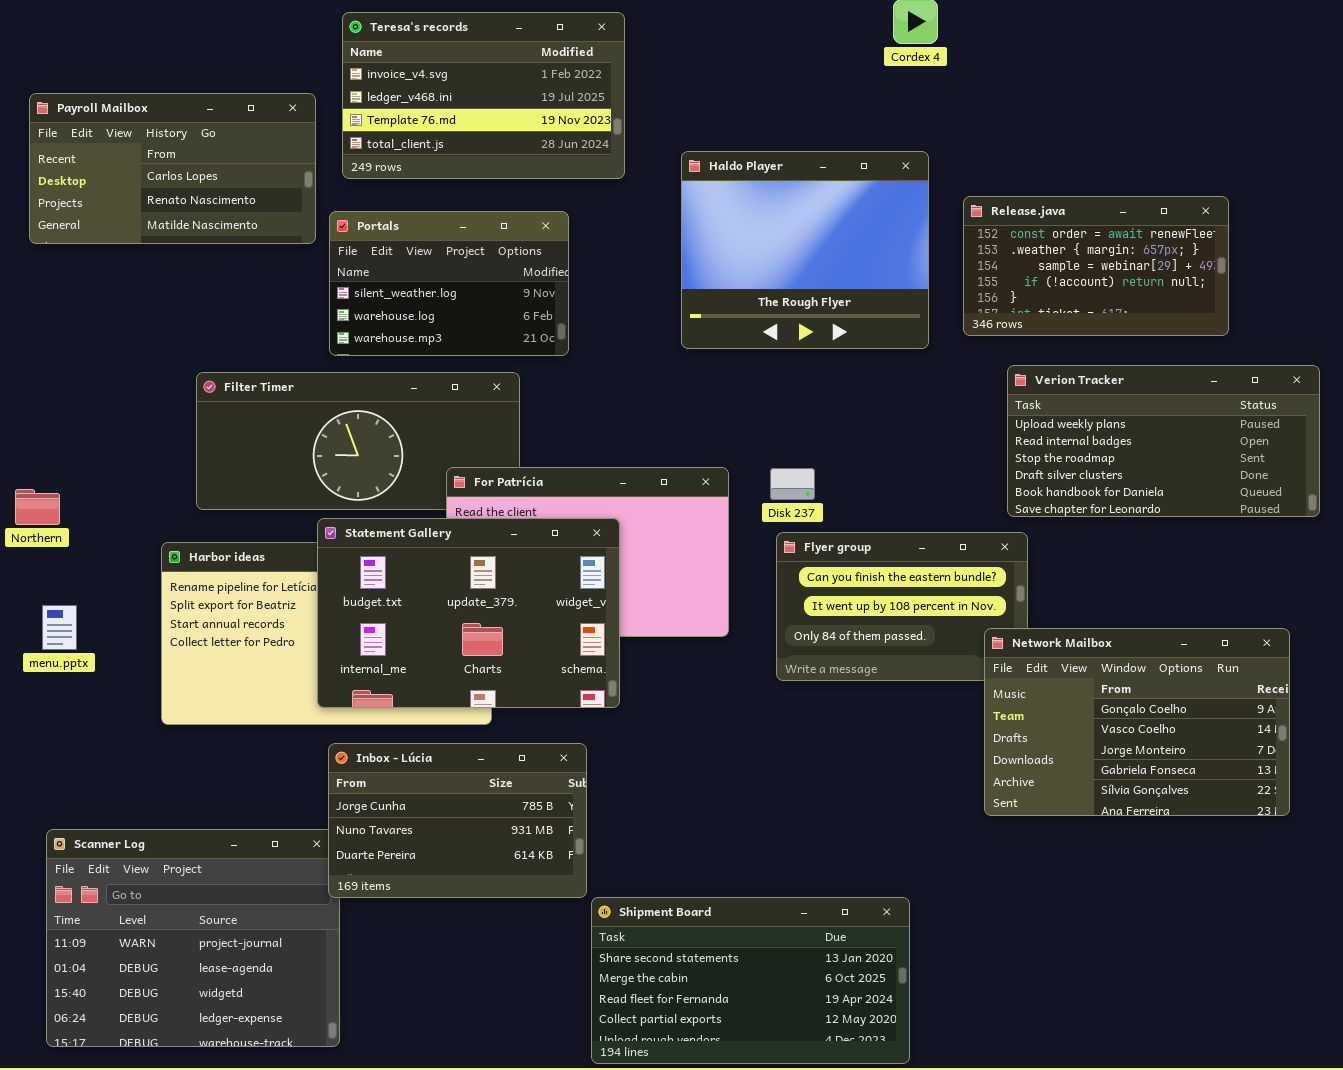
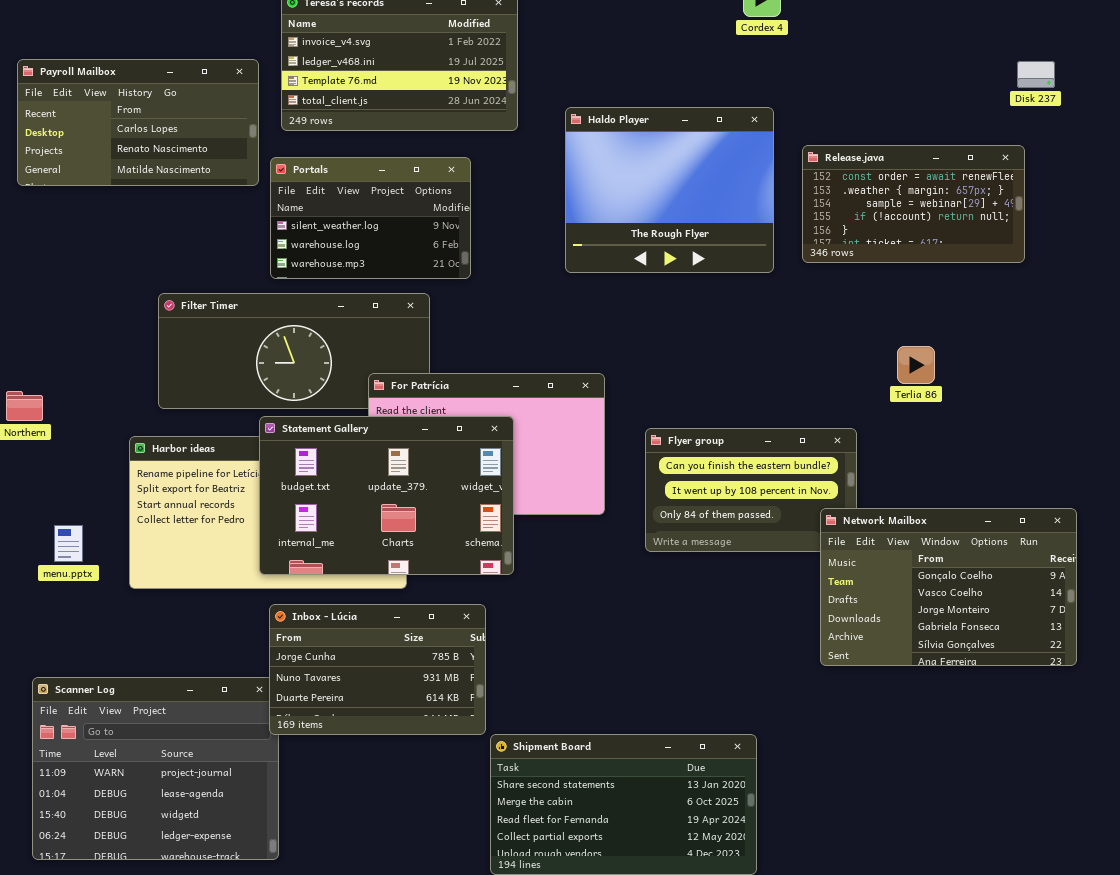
Verion Tracker: [1007,365,1320,517] -> none, closed
Disk 237: [770,468,815,500] -> [1017,61,1055,88], moved
menu.pptx: [42,605,77,650] -> [54,525,83,562], moved

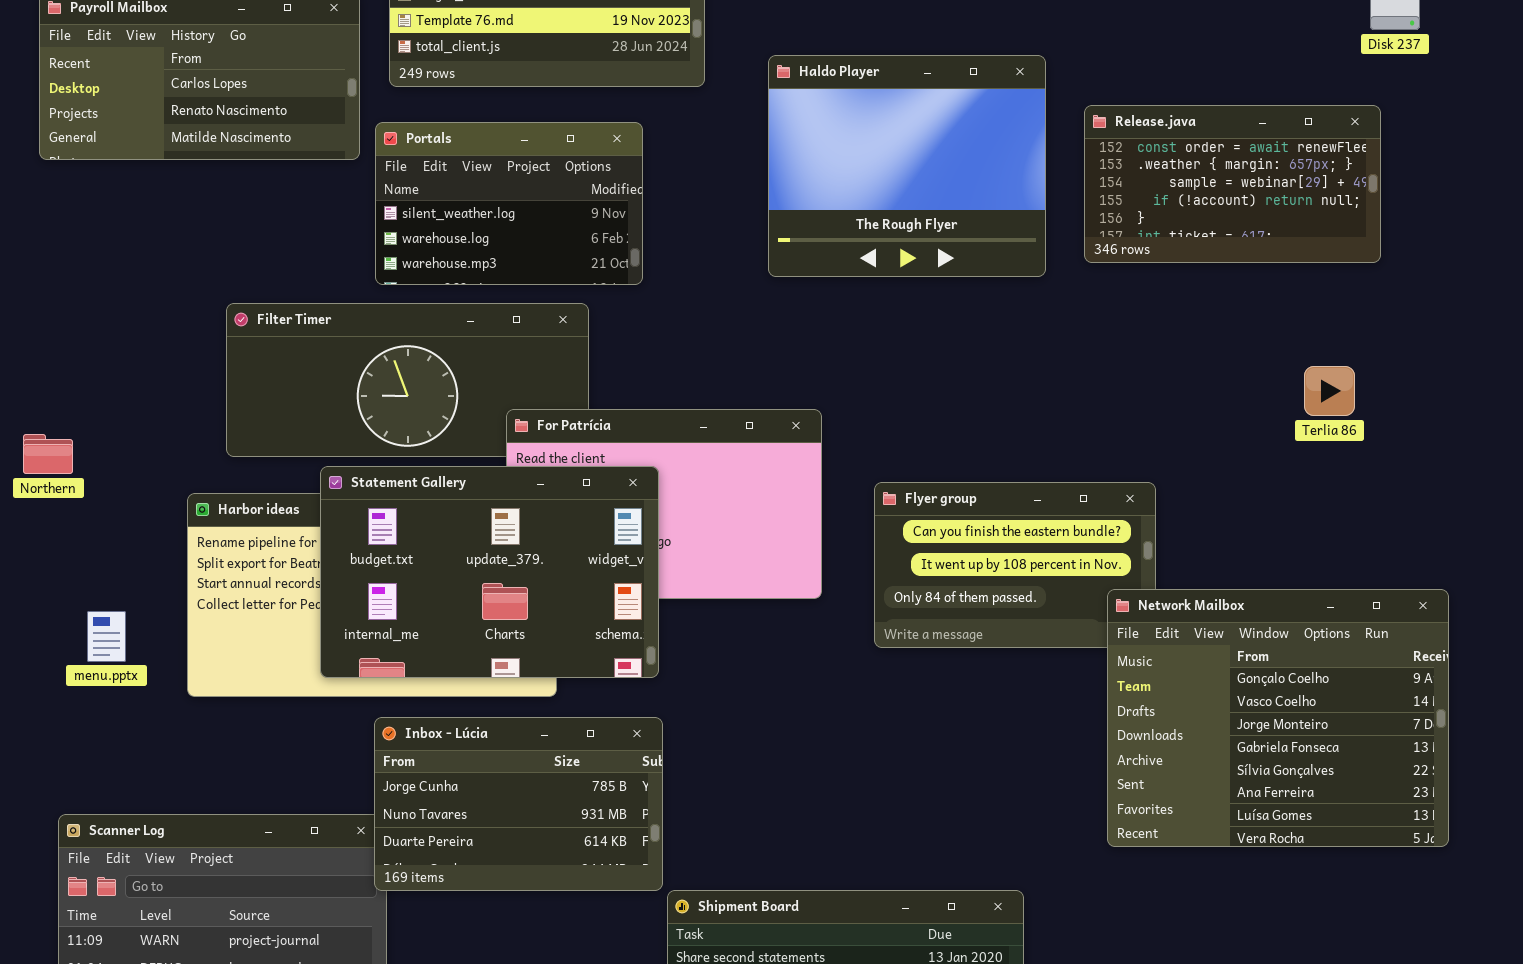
Terlia 86: [897,346,935,384] -> [1304,366,1355,416], moved
Statement Gallery: [259,416,514,575] -> [320,466,659,678], moved
Network Mailbox: [820,508,1077,666] -> [1107,589,1449,847], resized

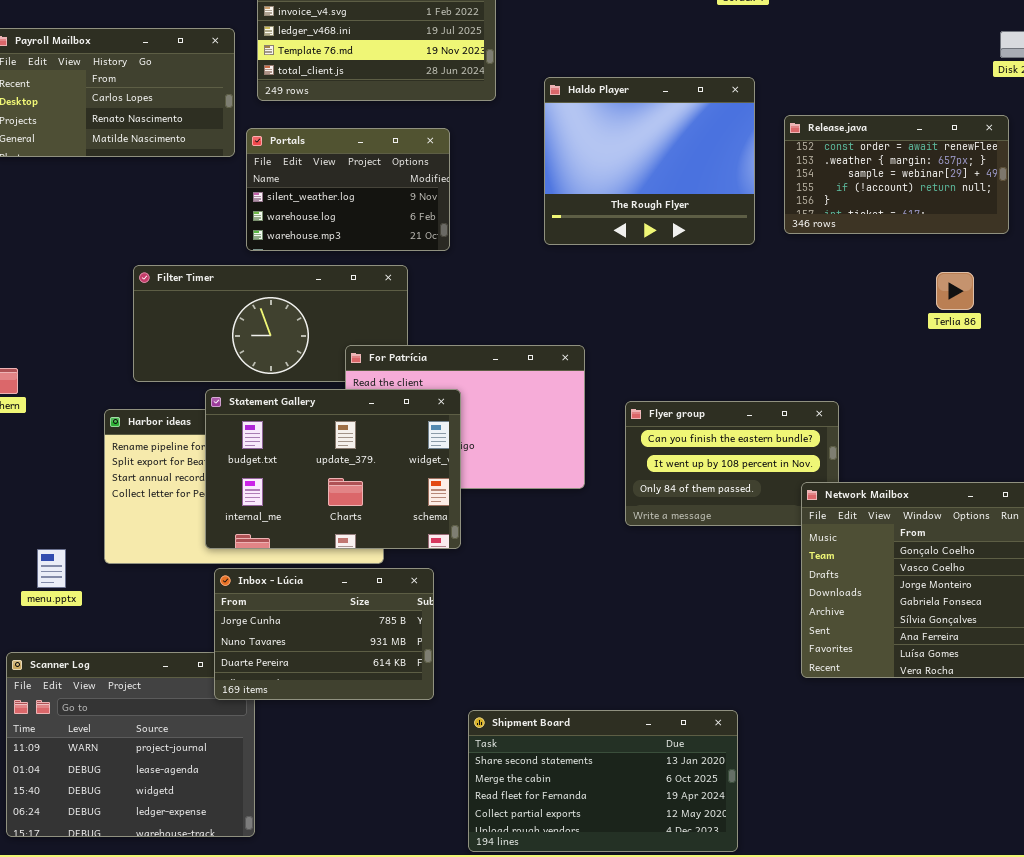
Terlia 86: [1304,366,1355,416] -> [936,272,974,310], moved
menu.pptx: [87,611,126,662] -> [37,549,66,588], moved
Inbox - Lúcia: [374,717,663,891] -> [214,568,434,700], moved

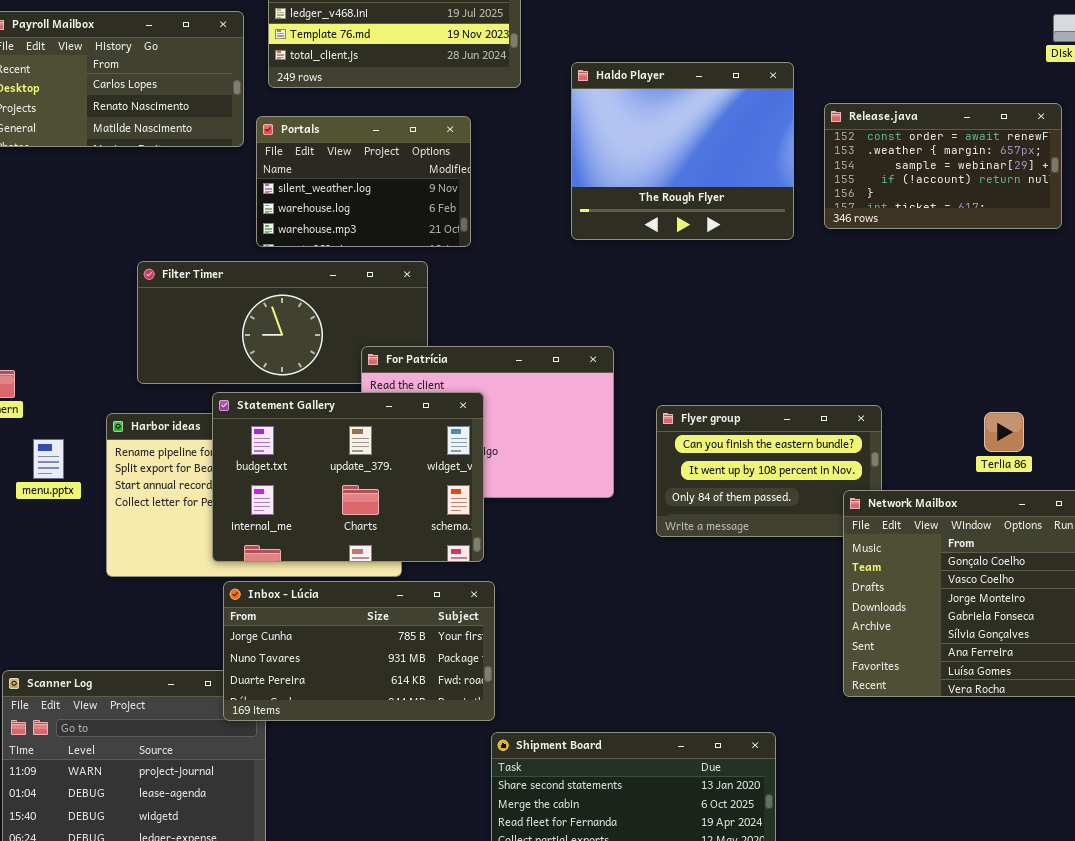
Terlia 86: [936,272,974,310] -> [984,412,1024,452], moved
menu.pptx: [37,549,66,588] -> [33,439,64,479], moved
Inbox - Lúcia: [214,568,434,700] -> [223,581,495,721], resized

